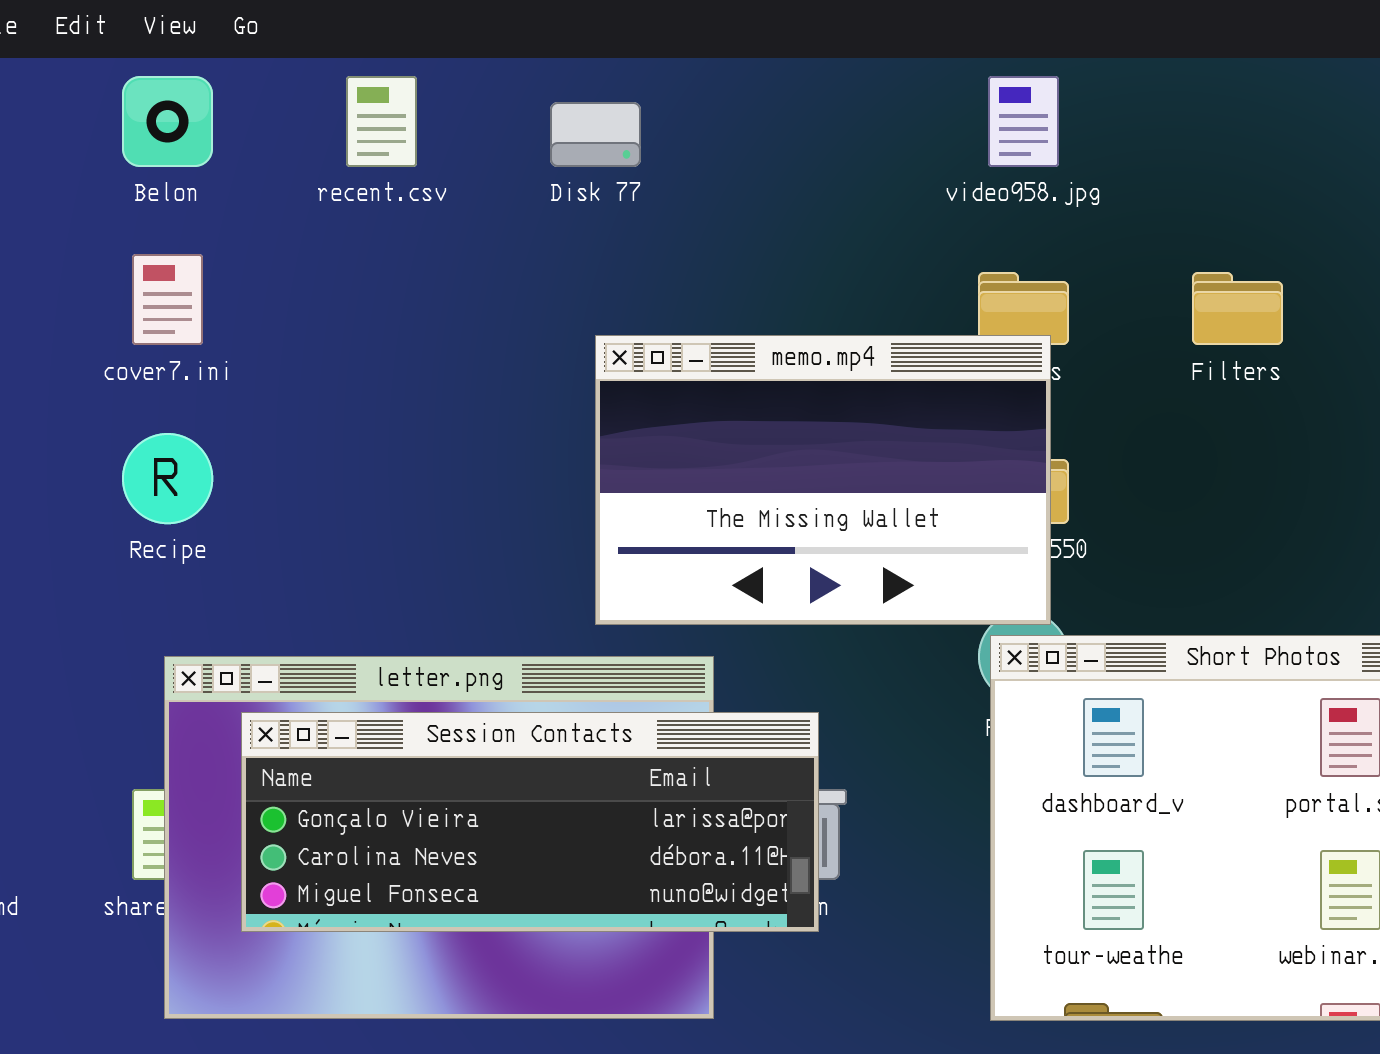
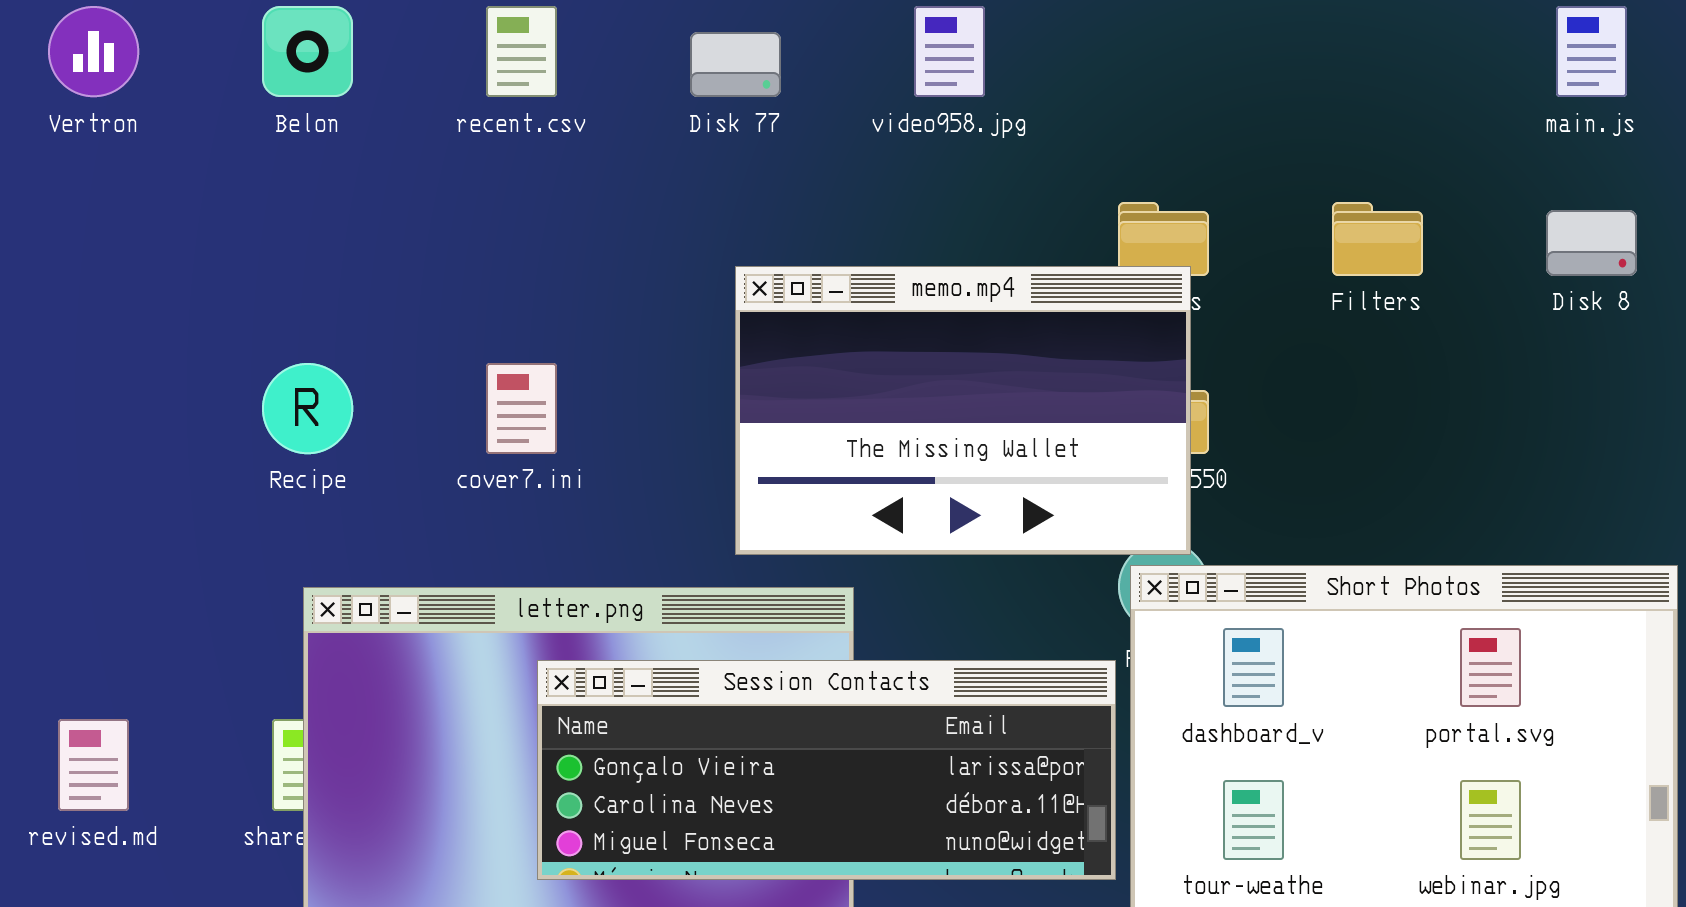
video958.jpg: [988,76,1059,167] -> [914,6,985,97], moved
cover7.ini: [132,254,203,345] -> [486,363,557,454], moved
Session Contacts: [241,712,819,932] -> [537,660,1116,880], moved

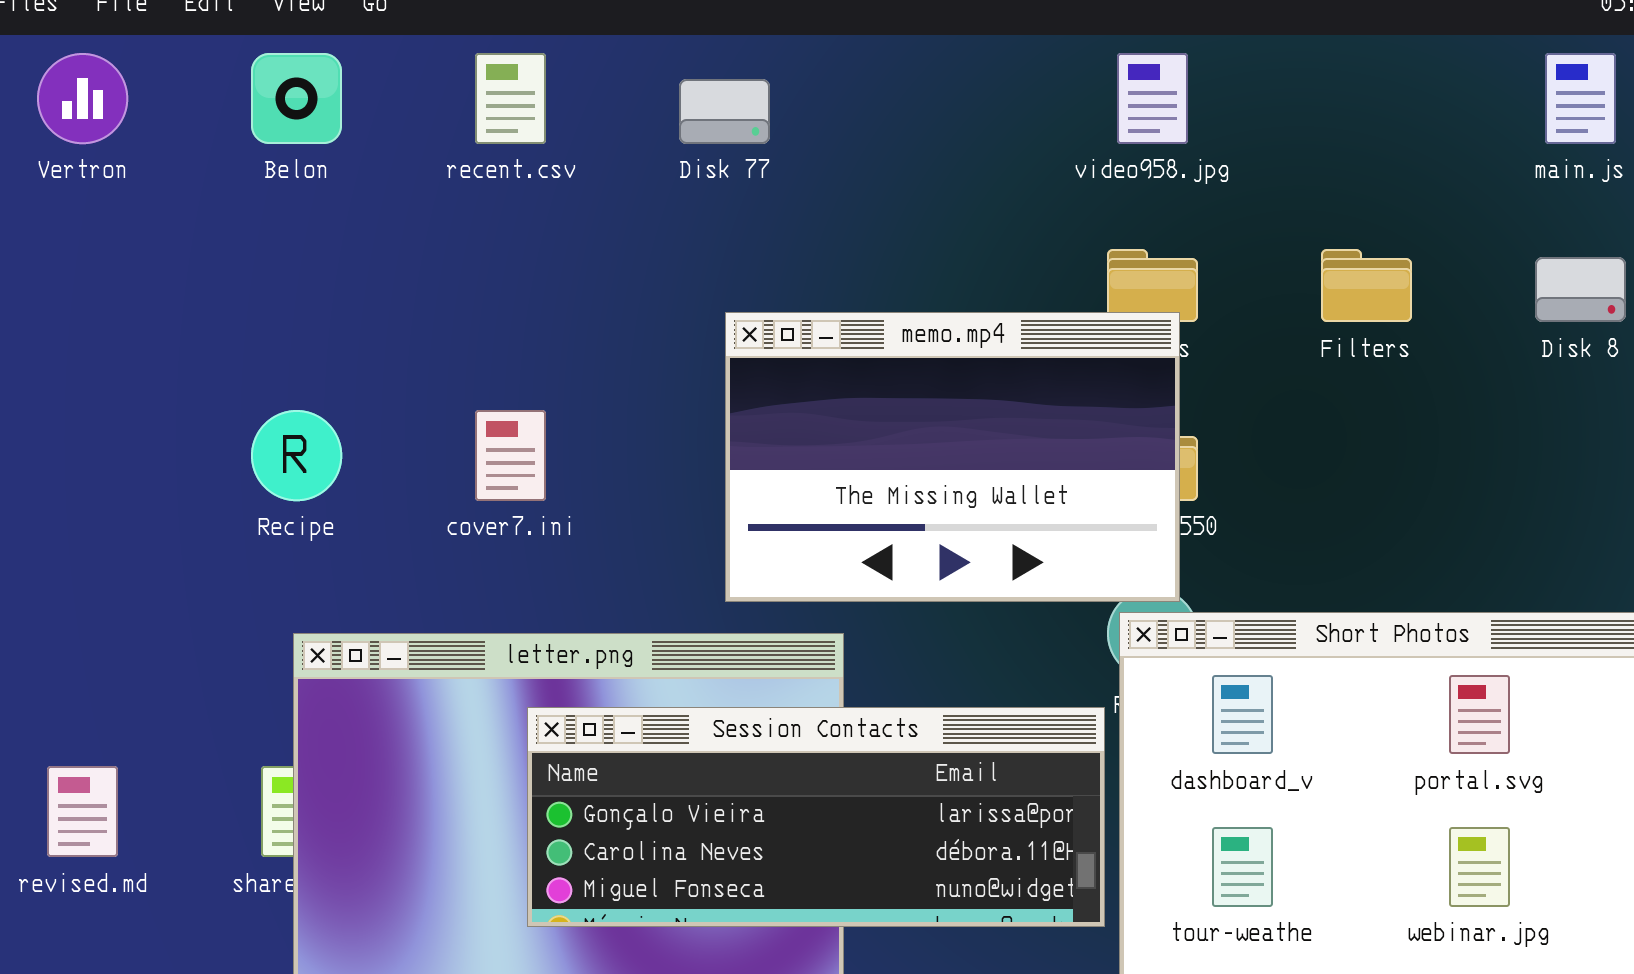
video958.jpg: [914,6,985,97] -> [1117,53,1188,144], moved

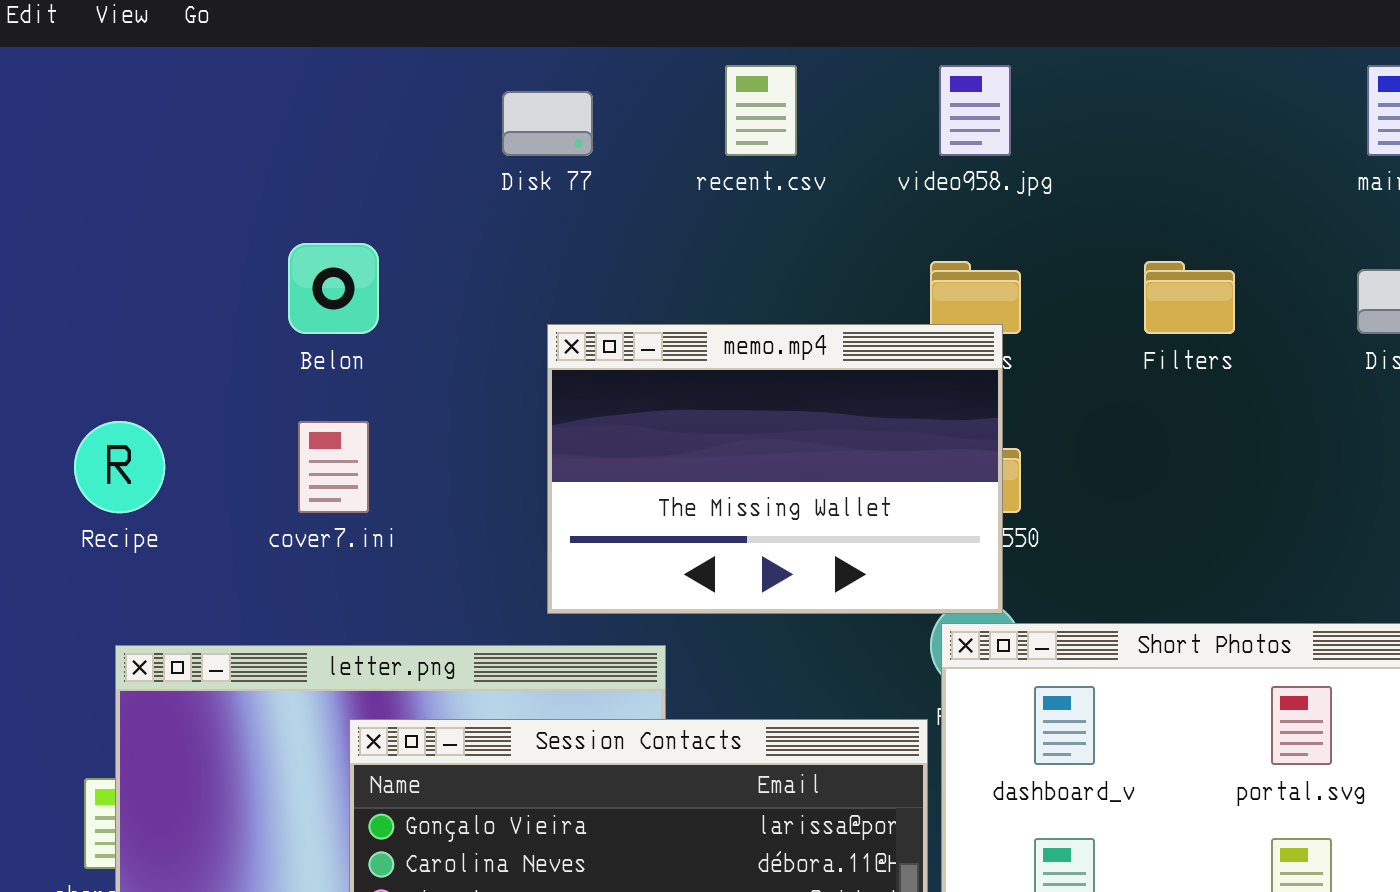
Belon: [251,53,342,144] -> [288,243,379,334], moved
recent.csv: [475,53,546,144] -> [725,65,797,156], moved

